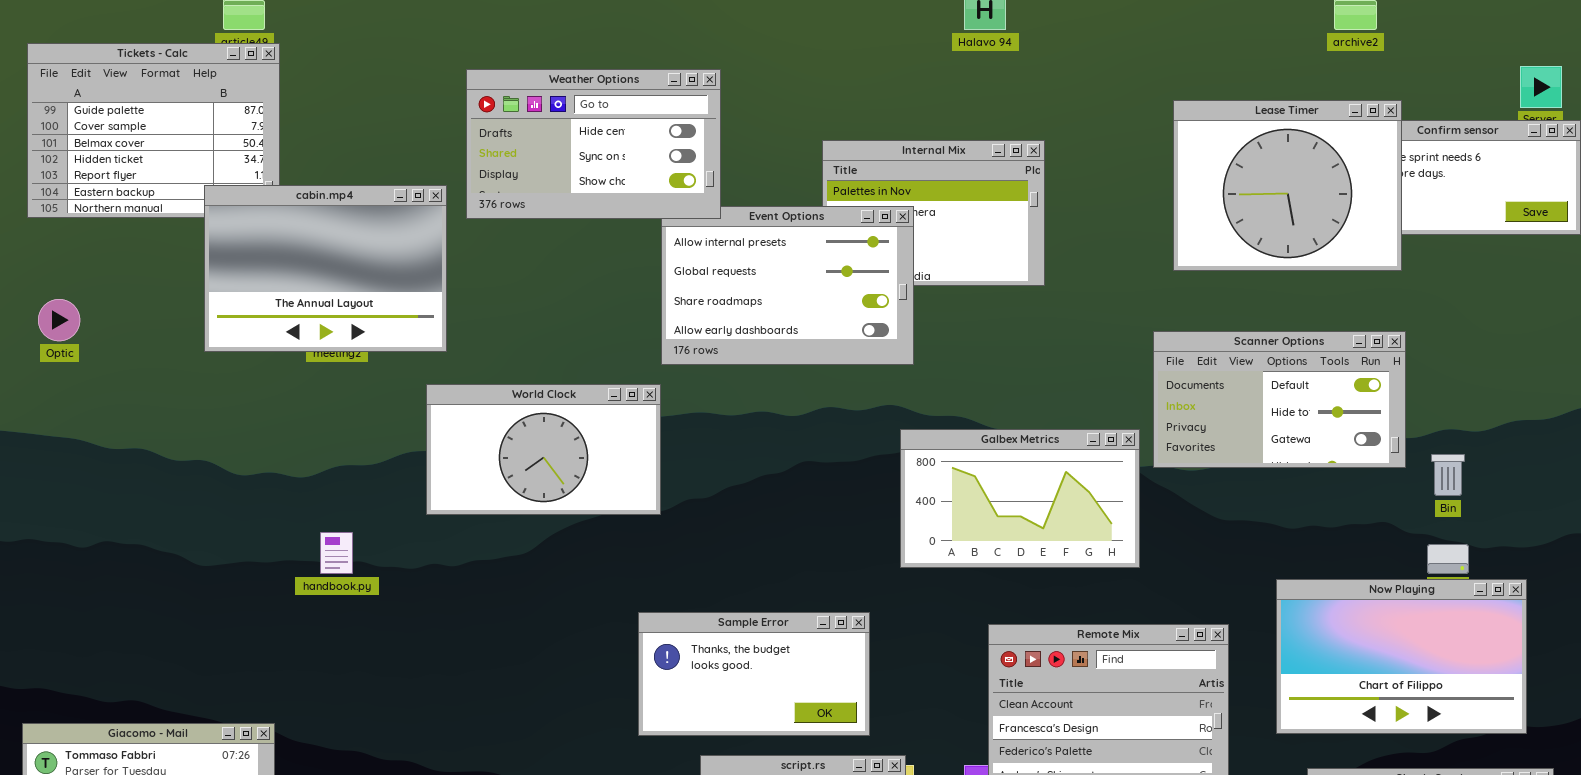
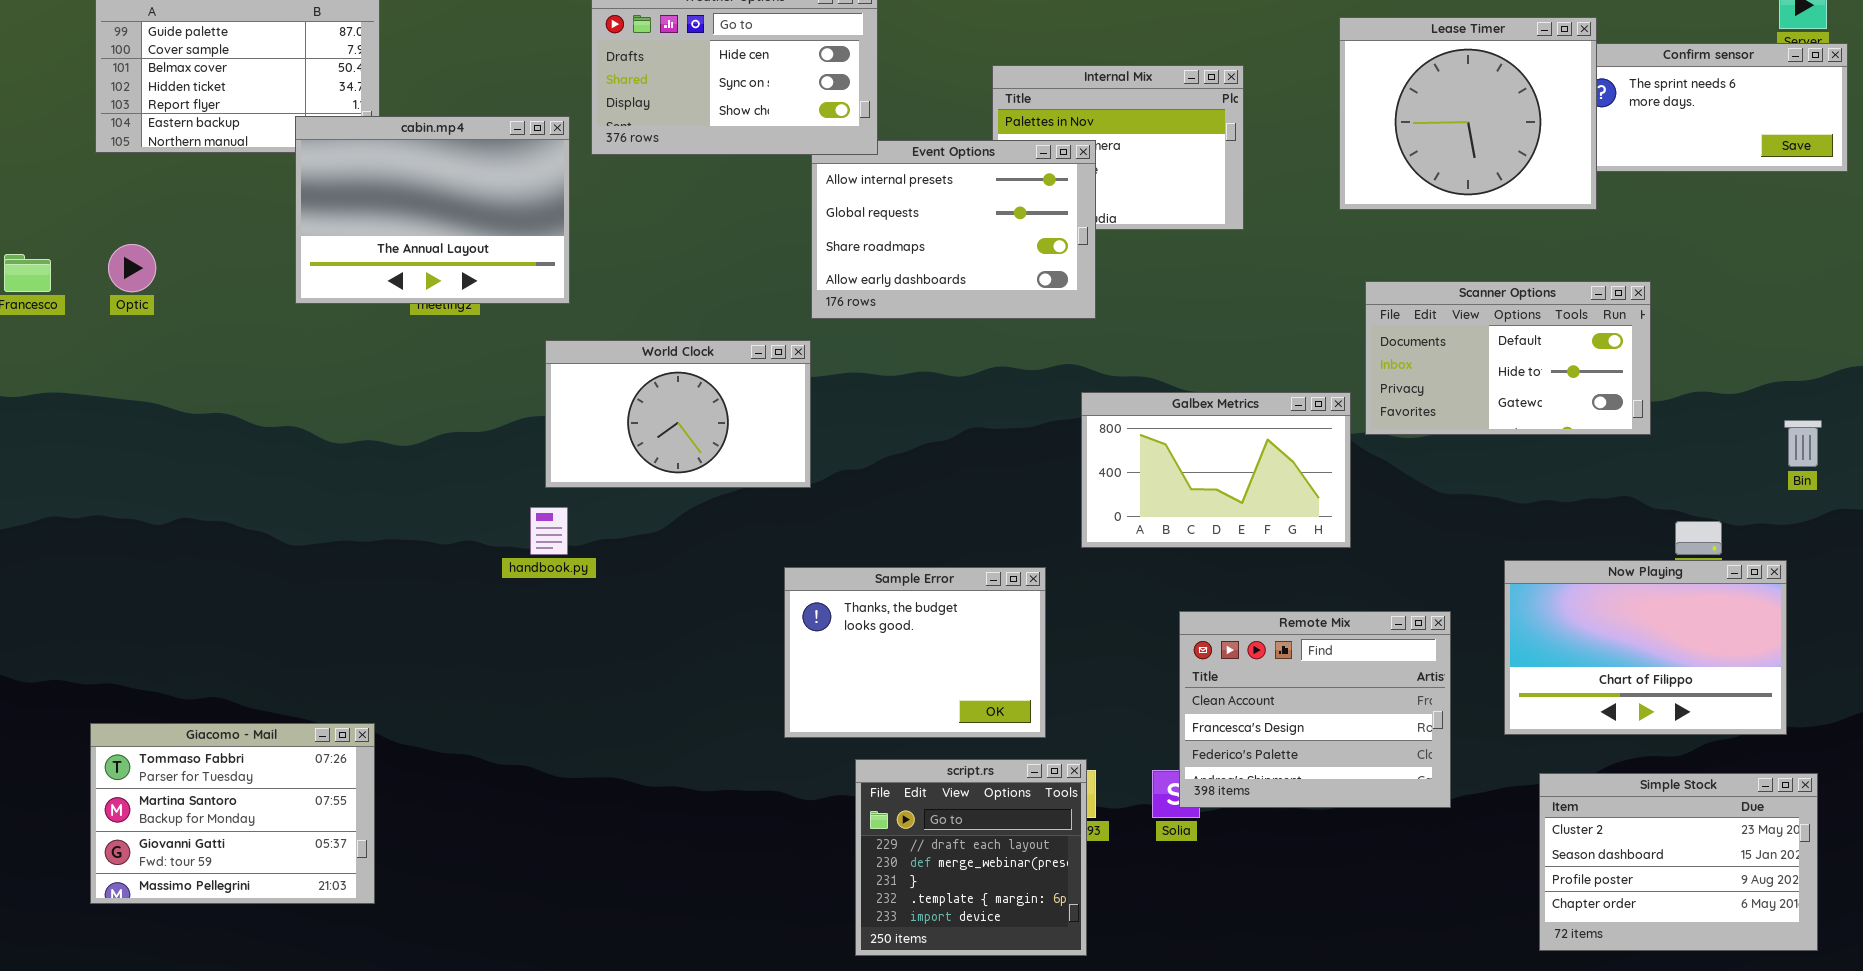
Lease Timer: [1173,100,1402,271] -> [1339,17,1597,210], moved
Bin: [1431,454,1465,496] -> [1784,420,1822,467], moved
handbook.py: [320,532,353,574] -> [530,507,568,555], moved
Sample Error: [638,612,870,736] -> [784,567,1046,738], resized

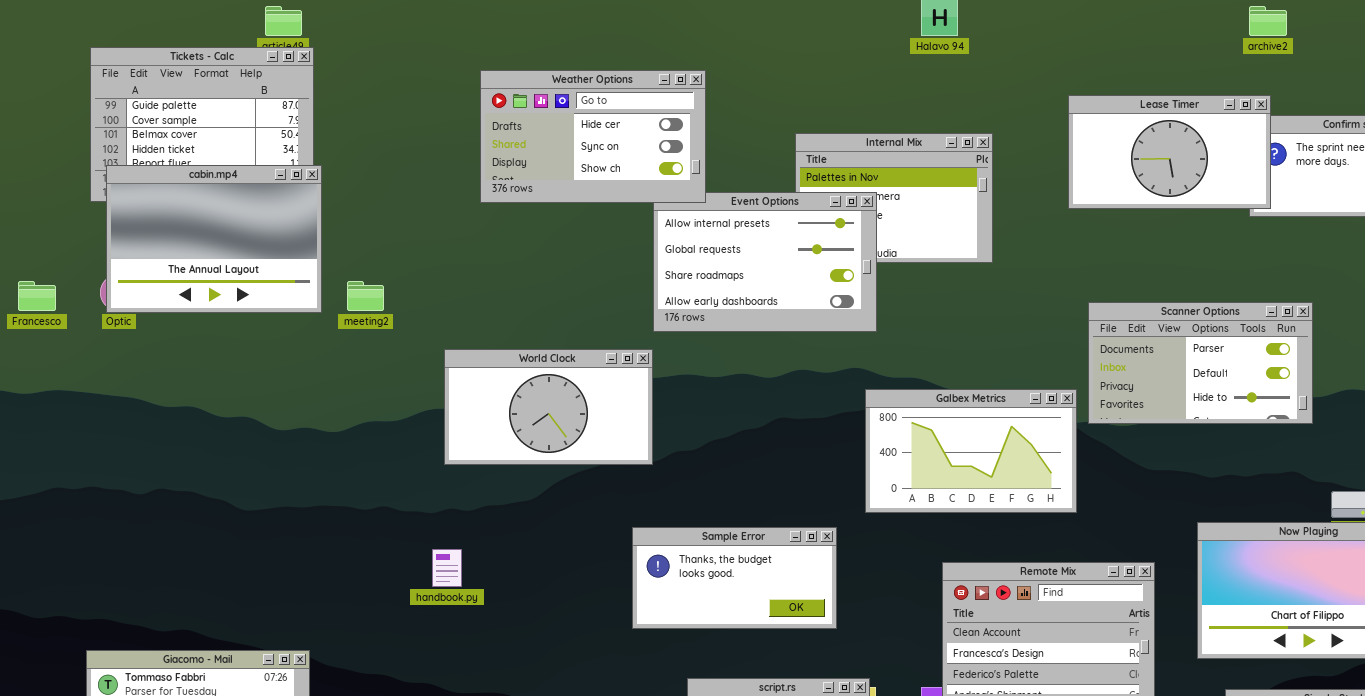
Lease Timer: [1339,17,1597,210] -> [1068,95,1271,209], resized
cabin.mp4: [295,116,570,304] -> [106,165,322,313], moved
Scanner Options: [1365,281,1651,435] -> [1088,302,1313,424], scrolled up 1 row
handbook.py: [530,507,568,555] -> [432,549,462,587], moved
Sample Error: [784,567,1046,738] -> [632,527,837,629], resized

